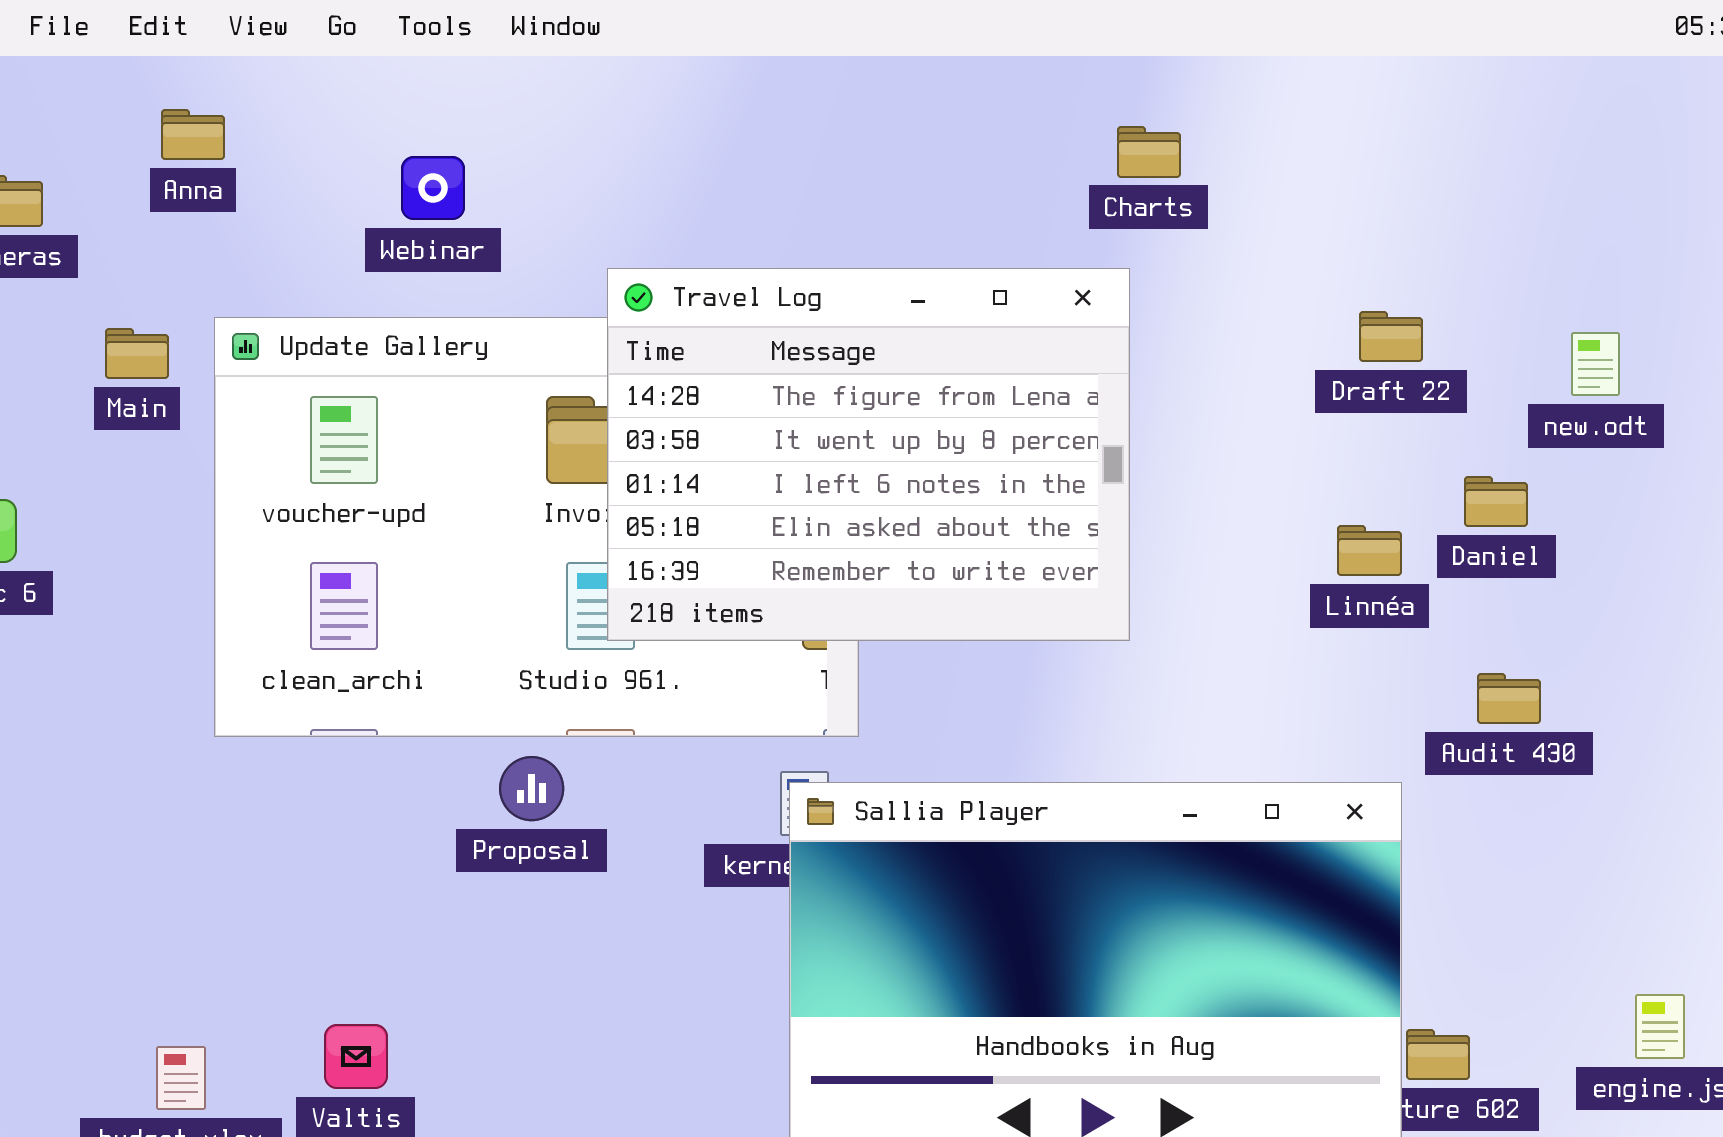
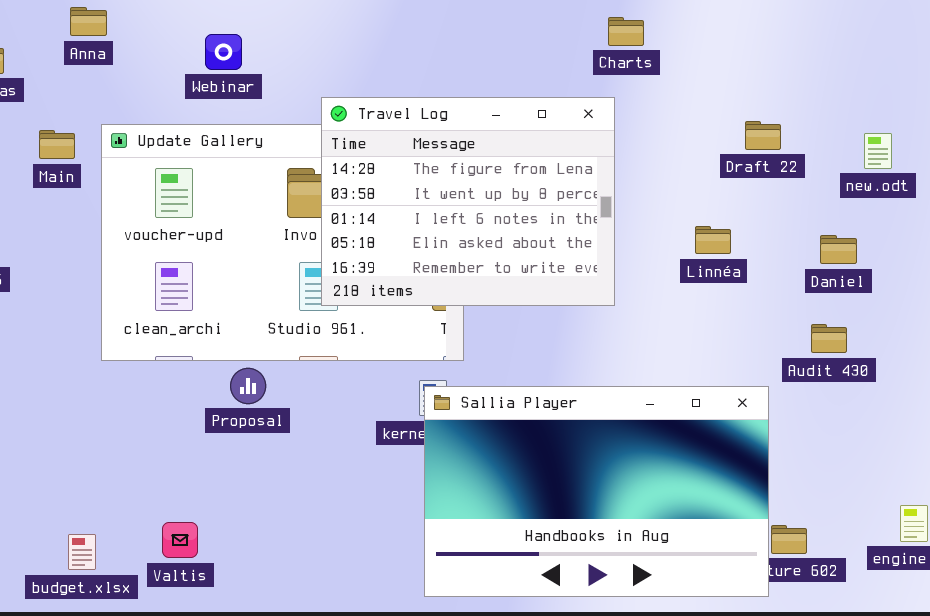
Daniel: [1464,476,1528,527] -> [820,235,857,264], moved
Linnéa: [1337,525,1402,576] -> [695,226,731,254], moved
Proposal: [499,756,564,821] -> [230,368,266,404], moved

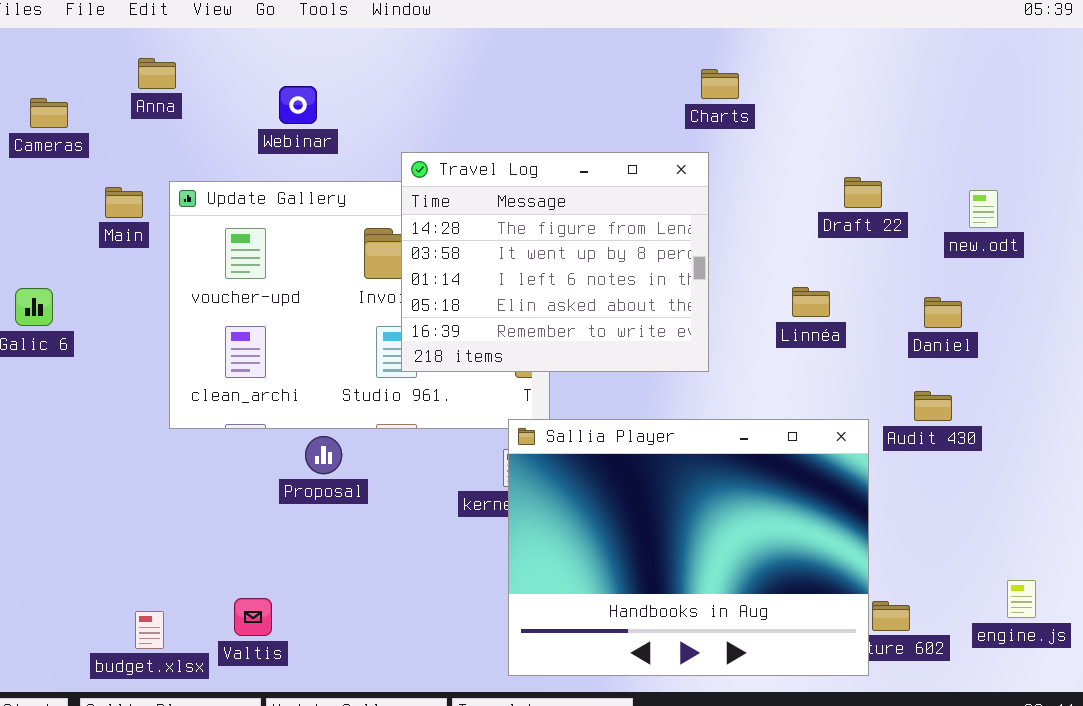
Sallia Player: [424,386,769,597] -> [508,419,869,676], resized

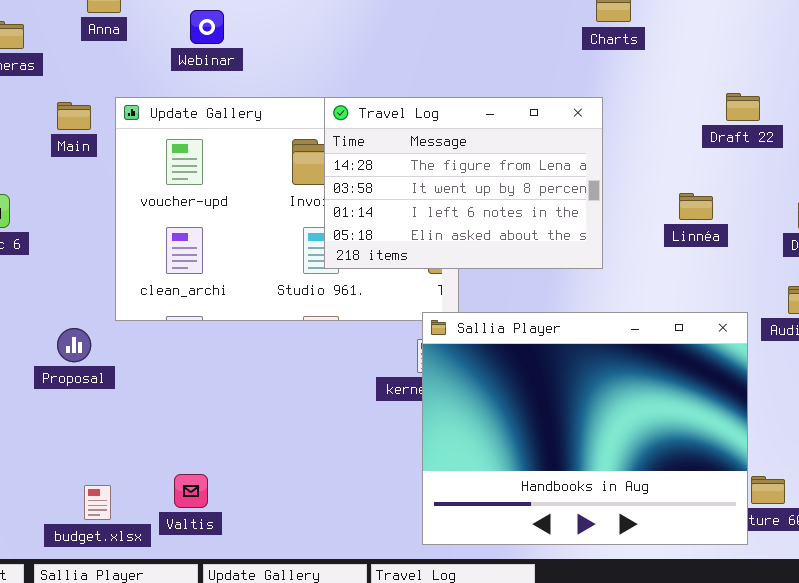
Webinar: [279,86,317,124] -> [190,10,224,44], moved
Travel Log: [401,152,709,372] -> [324,97,603,269], resized
Proposal: [305,436,342,474] -> [57,328,91,362], moved

